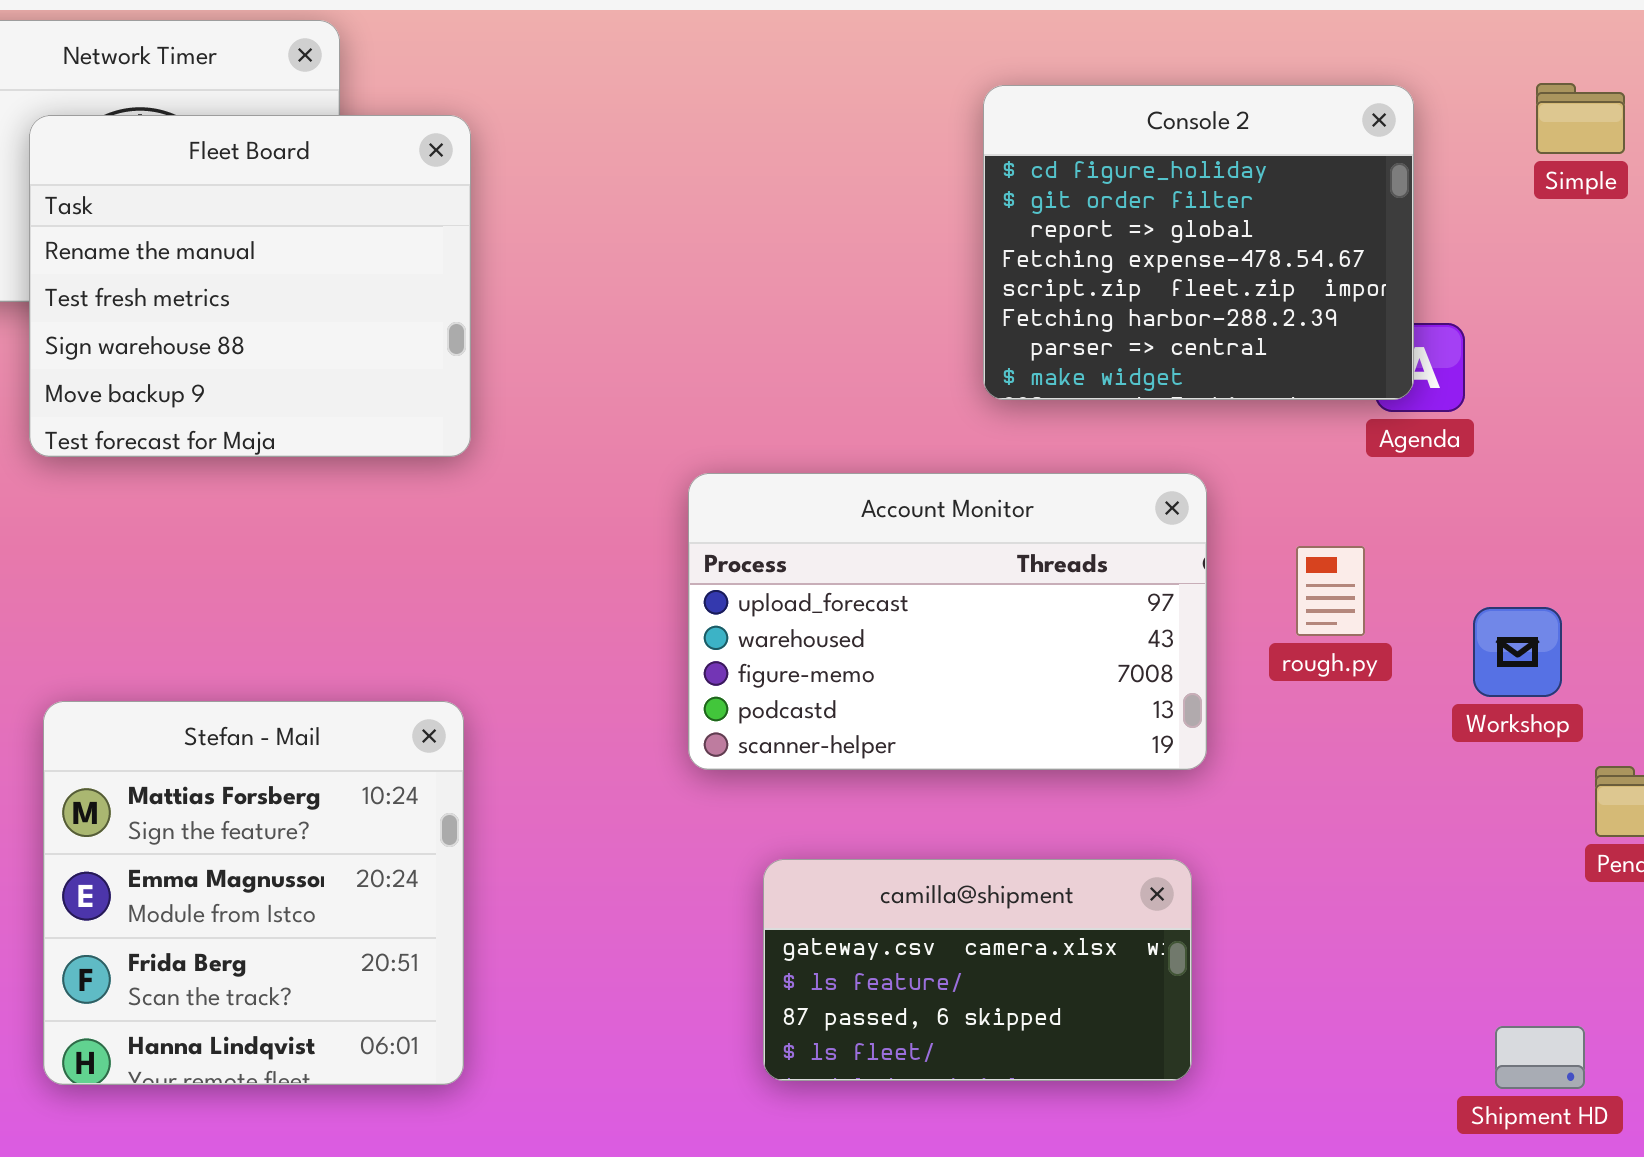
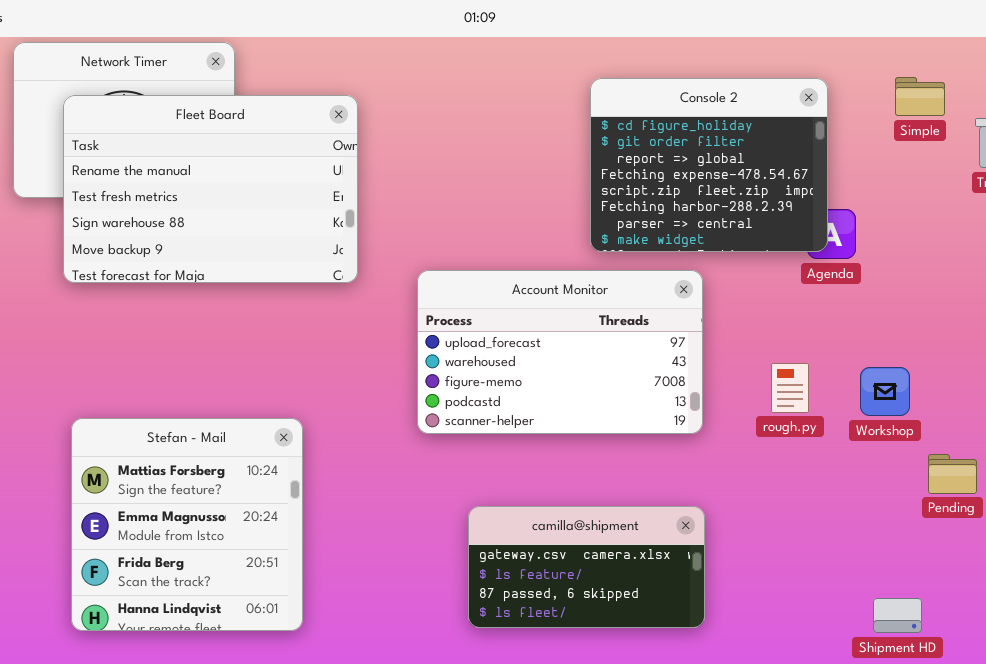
Fleet Board: [29,115,471,457] -> [63,95,358,283], resized
Account Monitor: [688,473,1207,770] -> [417,270,703,434], moved
rough.py: [1296,546,1365,636] -> [771,363,809,413], moved

